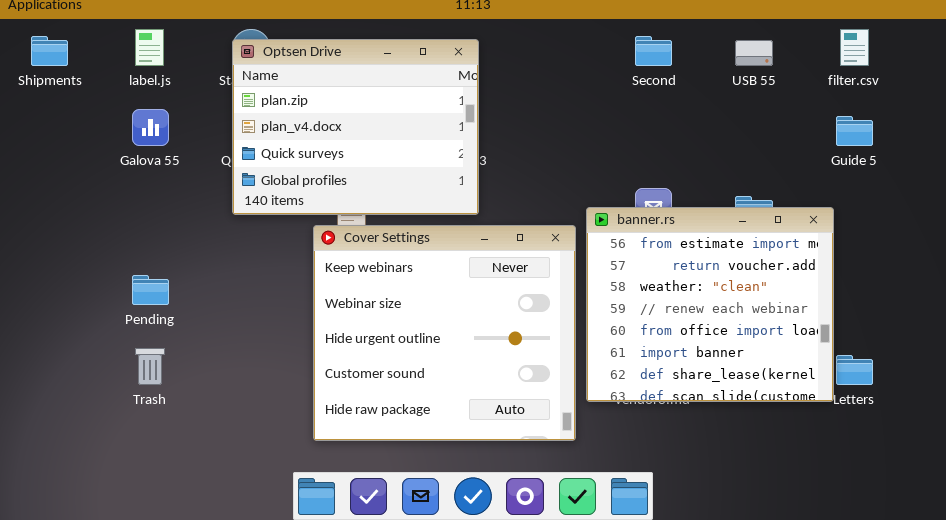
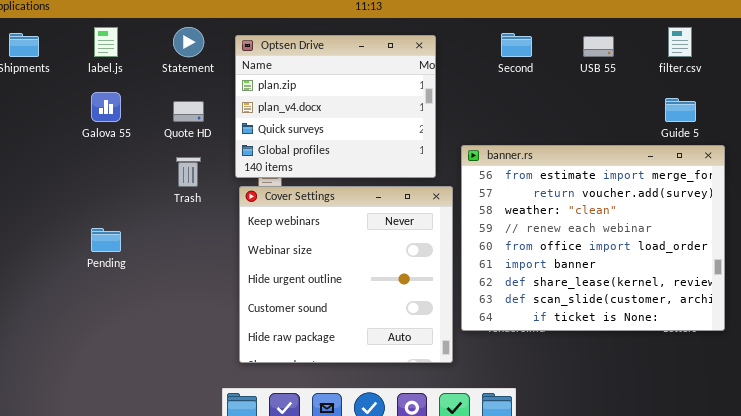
Optsen Drive: [232,39,479,215] -> [235,35,436,178], moved
banner.rs: [586,207,834,402] -> [461,145,725,331], resized
Trash: [135,348,165,385] -> [176,157,201,187], moved

